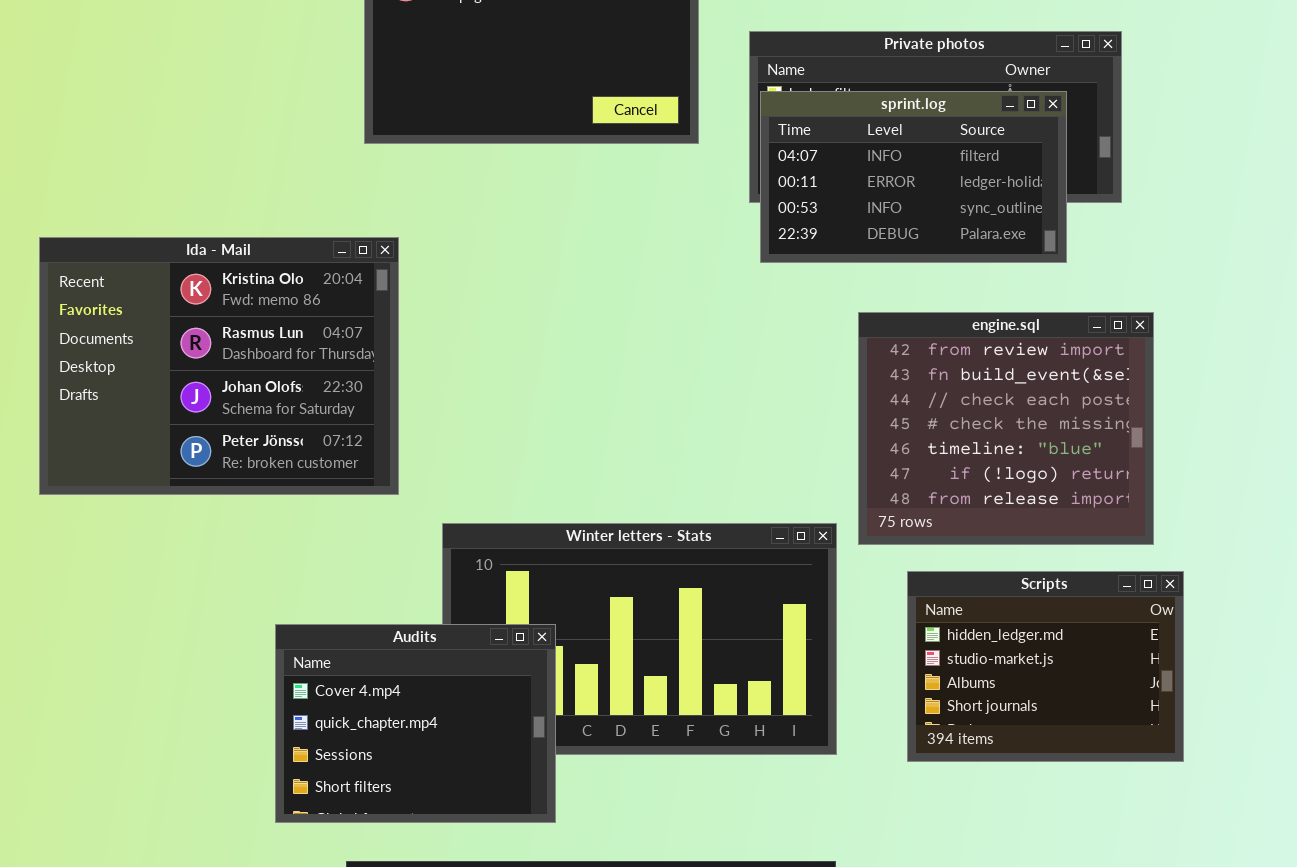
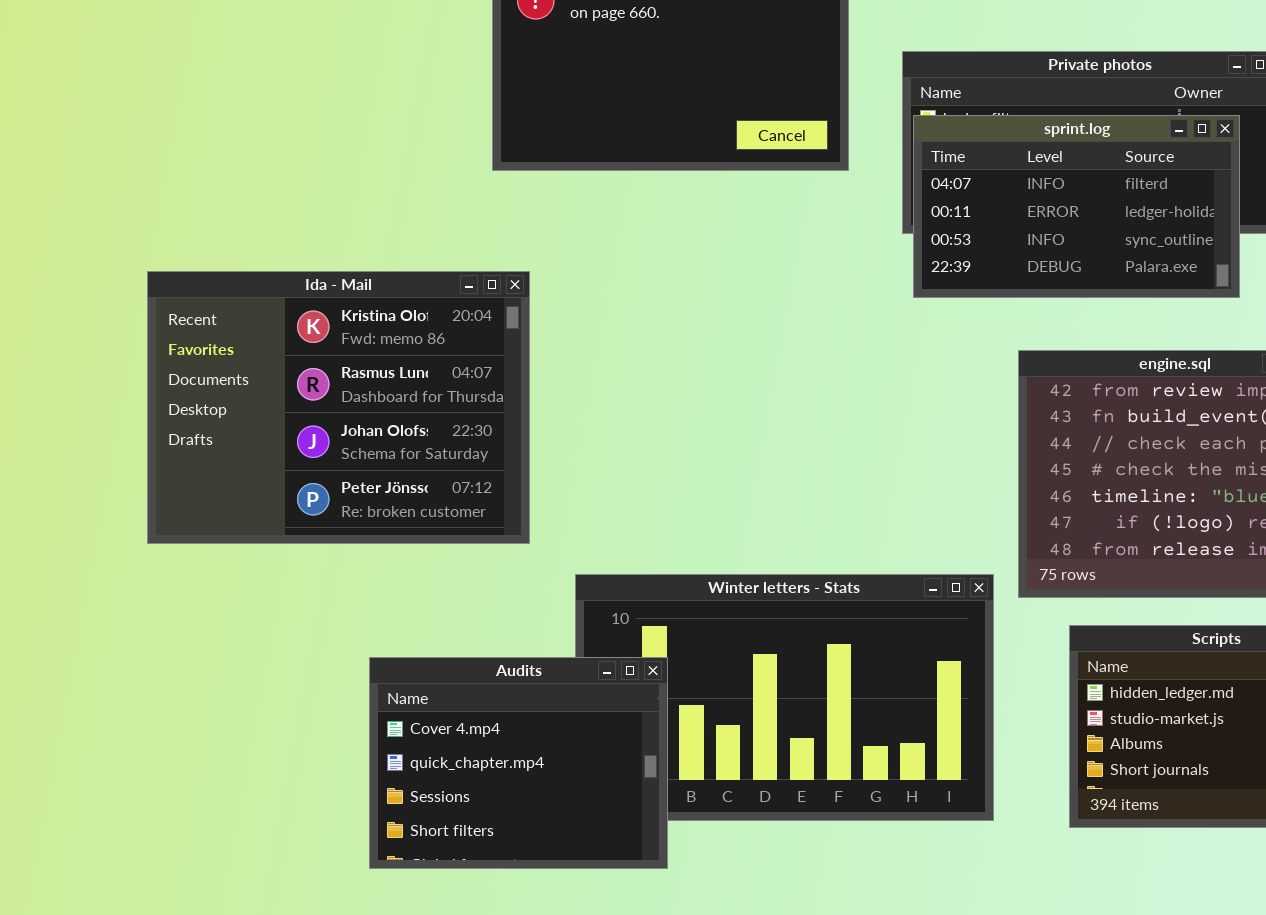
Audits: [275,624,556,823] -> [369,657,668,869], moved

